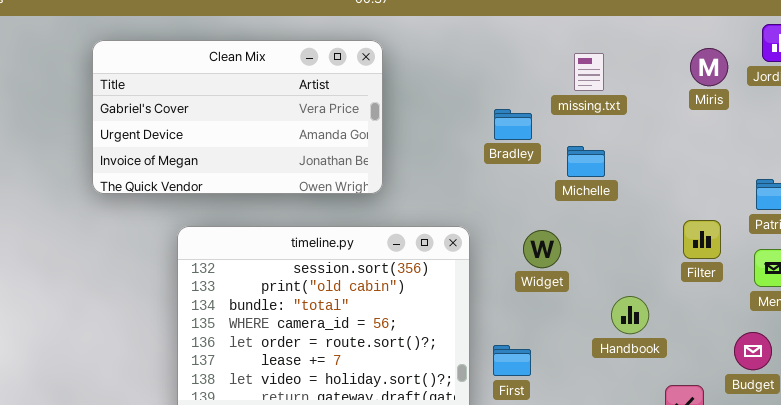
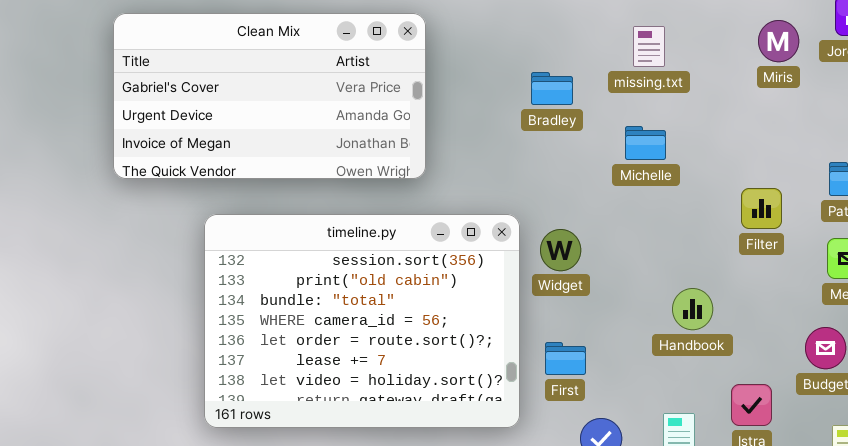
Bradley: [494,109,532,140] -> [531,72,573,105], moved
Filter: [683,220,721,259] -> [741,188,782,229], moved
Widget: [523,230,561,268] -> [540,229,581,271], moved

